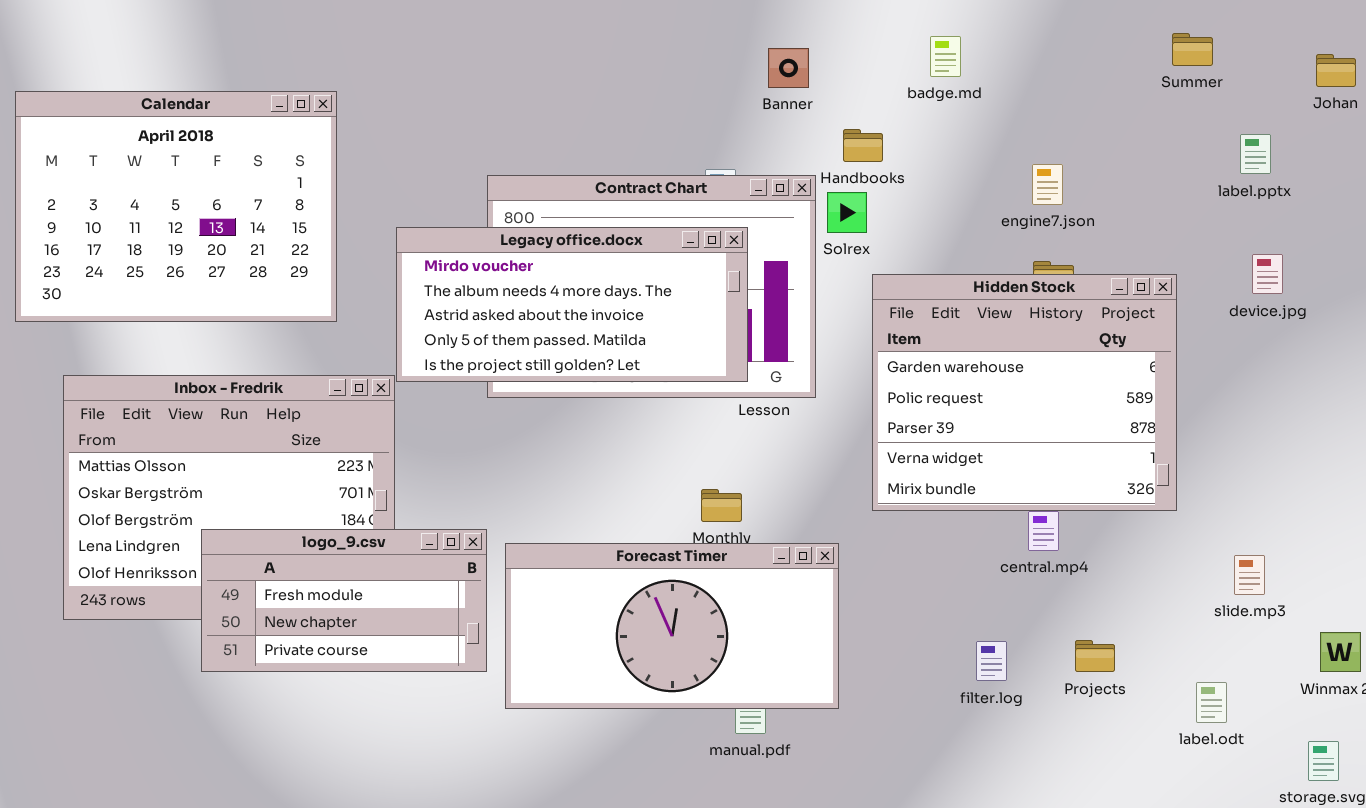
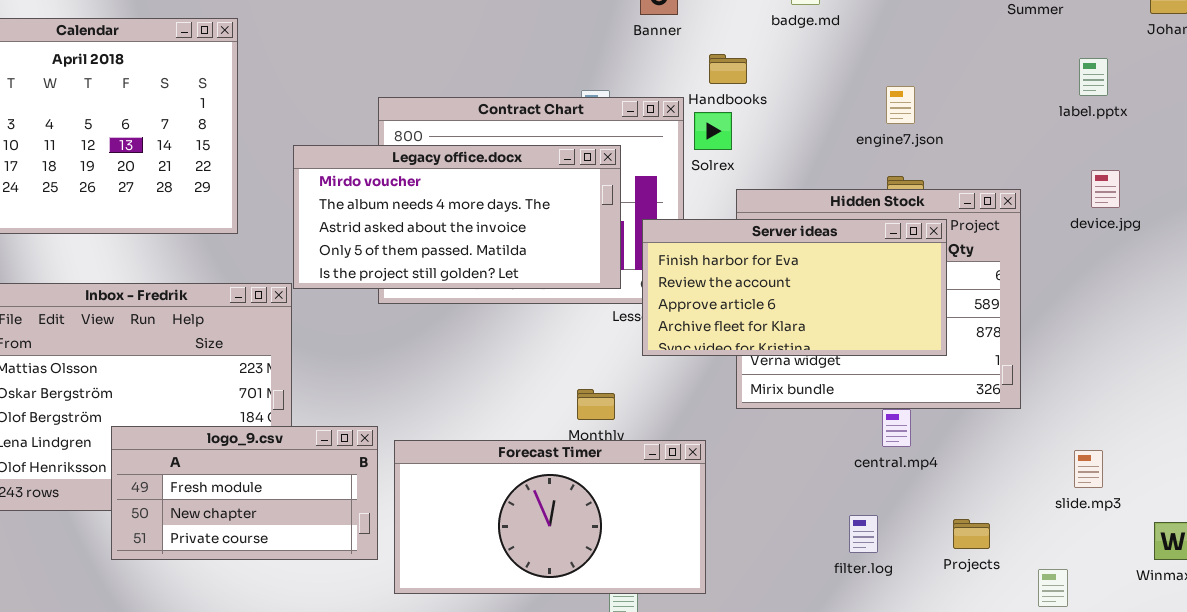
Server ideas: none -> [642,219,947,356], opened
Projects: [1075,640,1115,672] -> [953,519,990,549], moved
filter.log: [976,641,1007,681] -> [849,515,878,553], moved

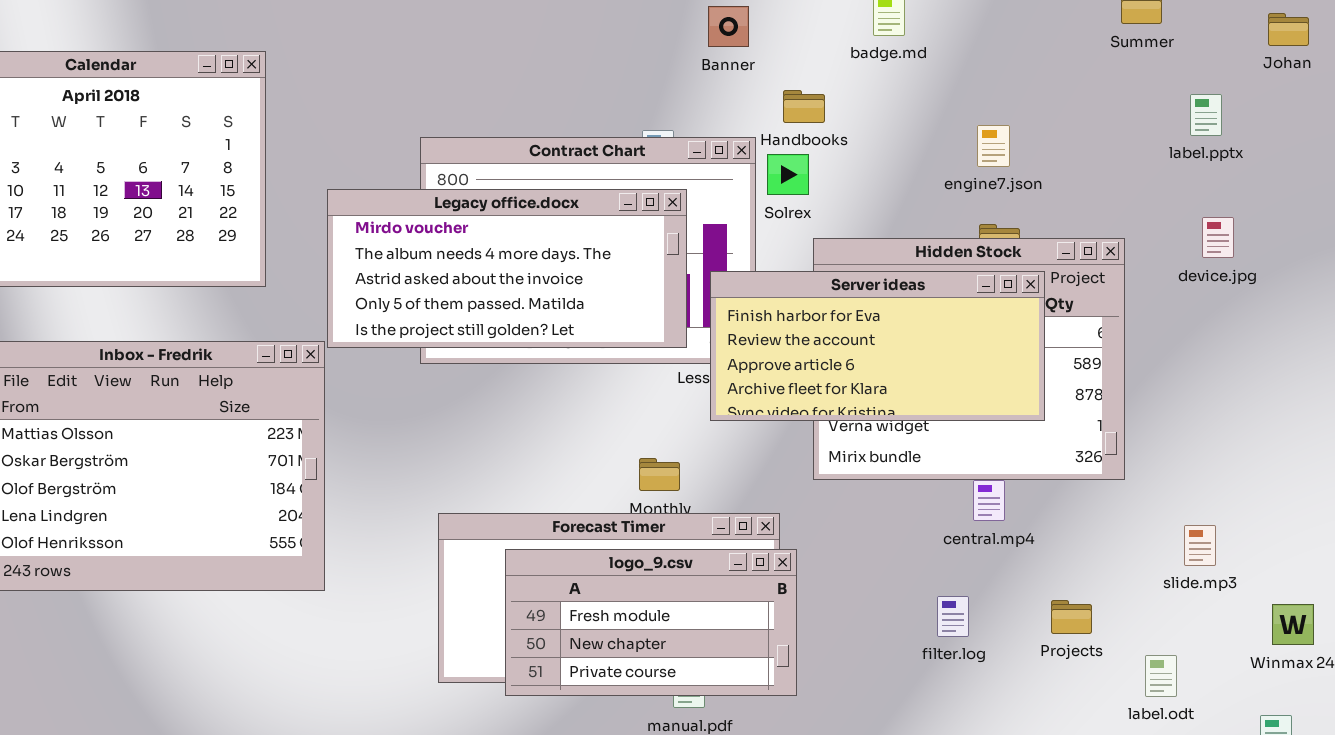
logo_9.csv: [111,426,378,560] -> [505,549,797,696], moved

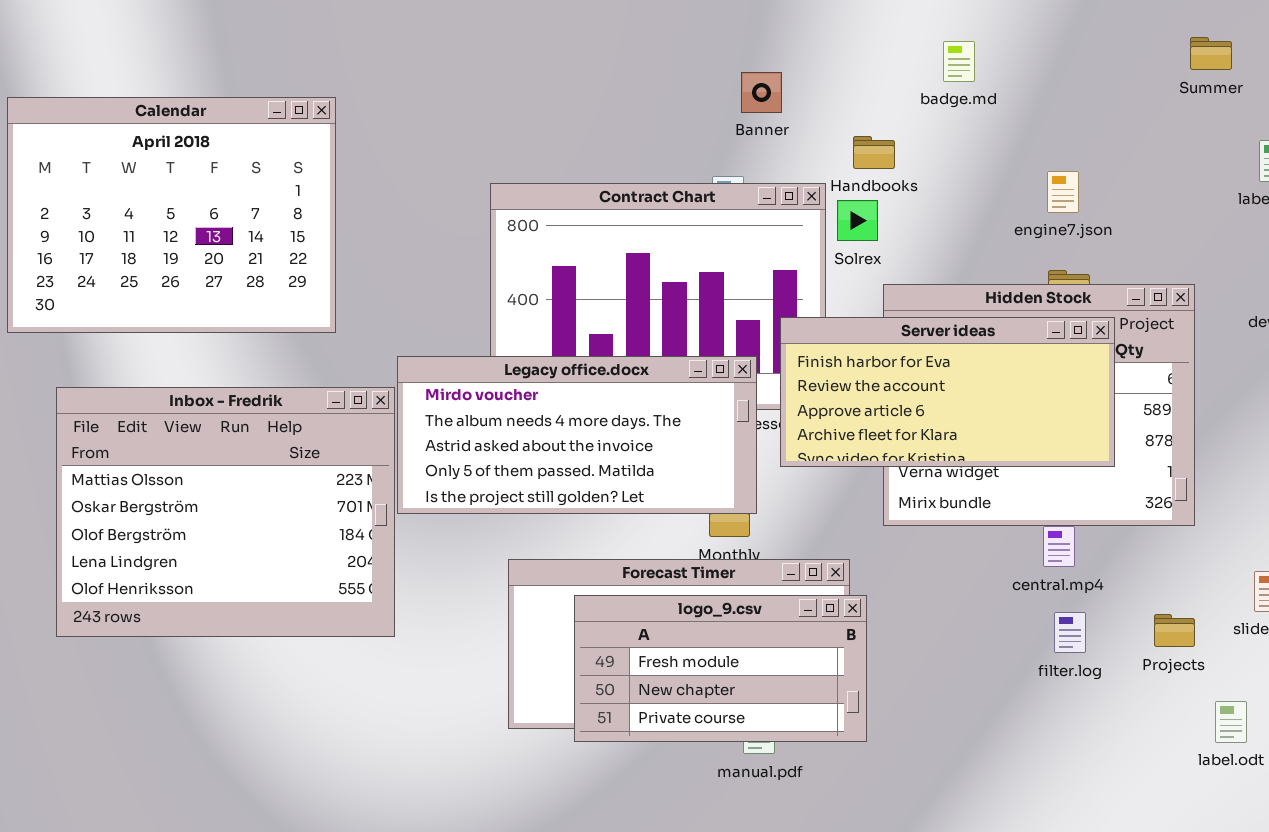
Banner: [708,6,749,47] -> [741,72,782,113], moved
Legacy office.docx: [327,189,687,348] -> [397,356,757,514], moved
filter.log: [937,596,969,637] -> [1054,612,1086,653], moved
Projects: [1051,600,1092,634] -> [1154,614,1195,647], moved

